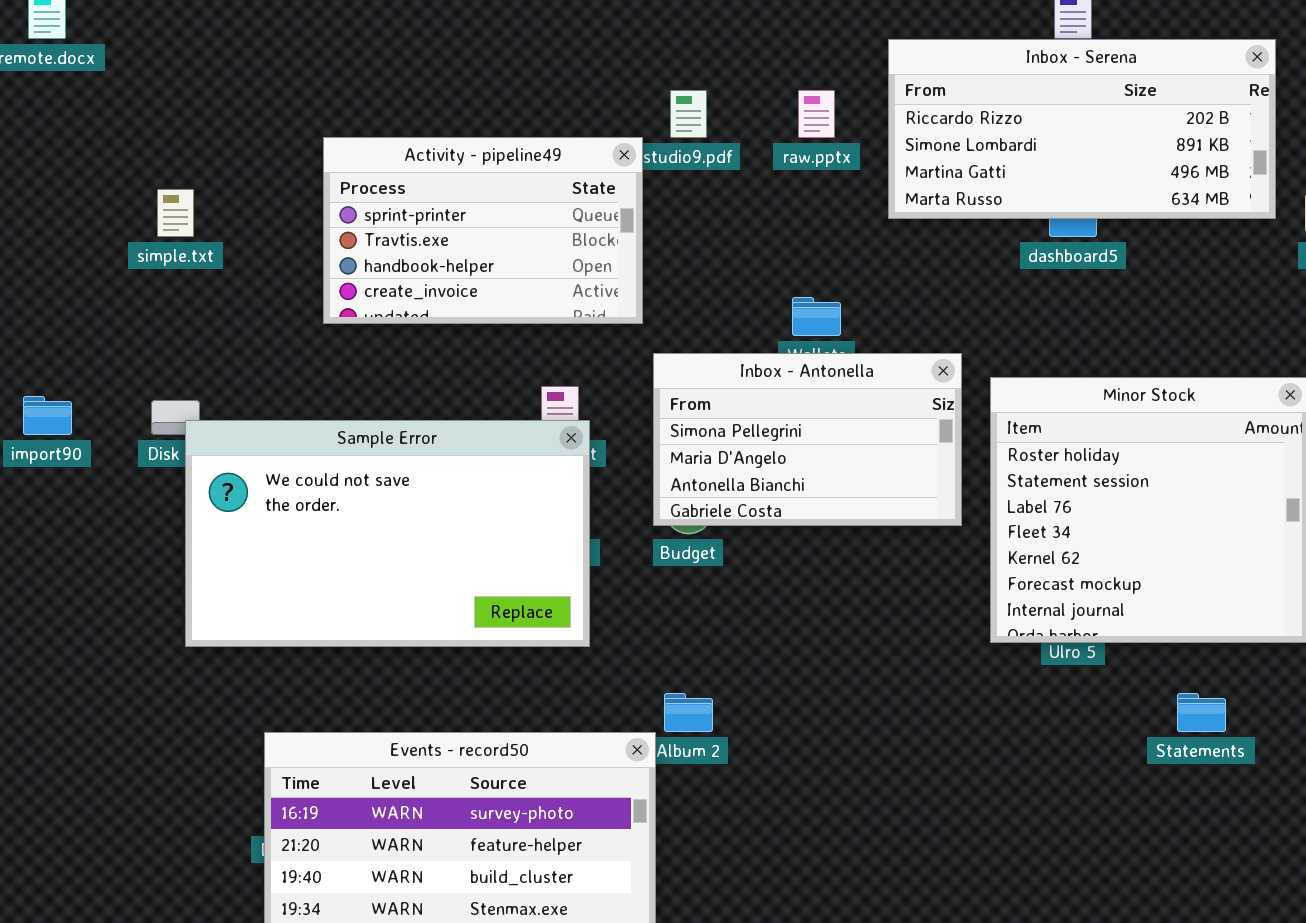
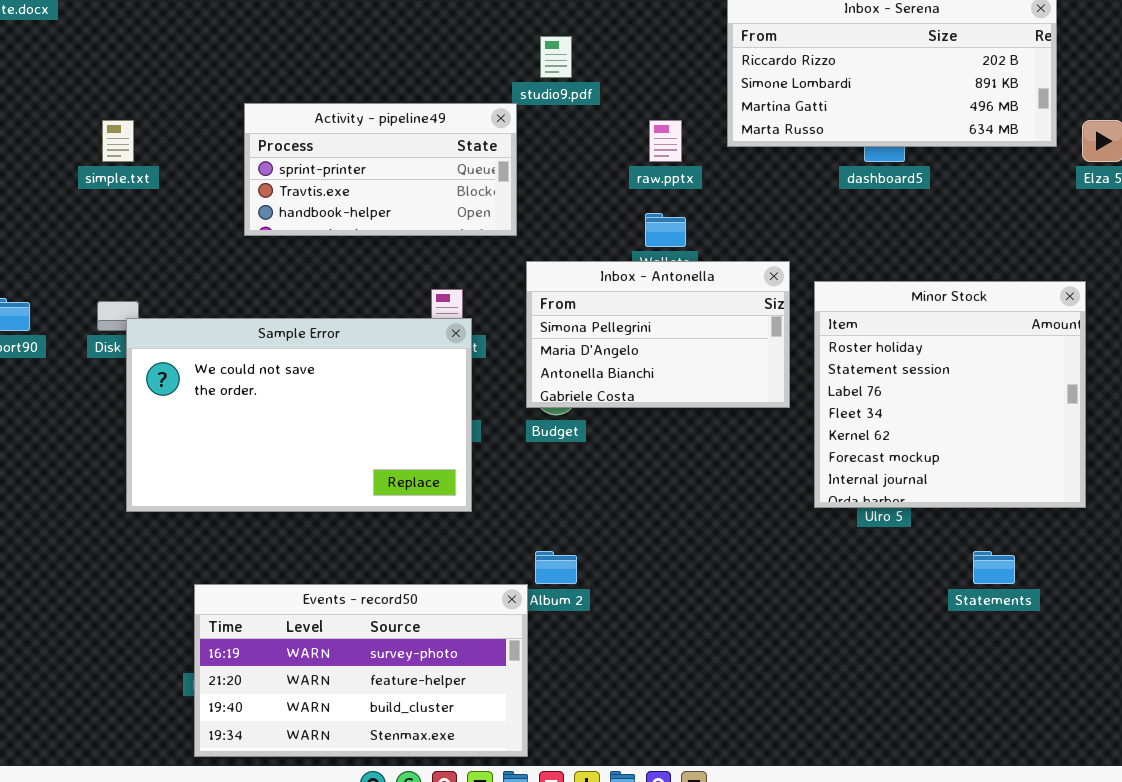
raw.pptx: [798,90,835,138] -> [649,120,682,162], moved
Activity - pipeline49: [323,137,643,324] -> [244,103,517,236], resized

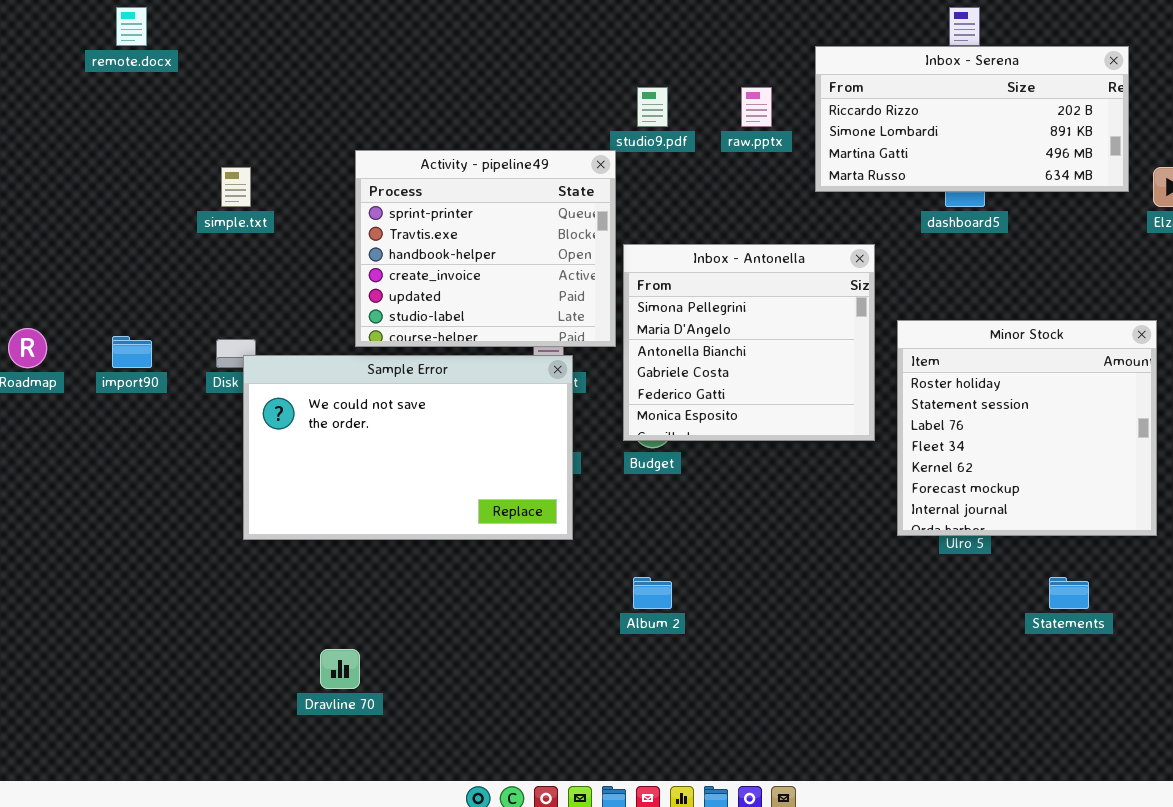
Activity - pipeline49: [244,103,517,236] -> [355,150,616,347], resized
raw.pptx: [649,120,682,162] -> [741,87,772,127], moved
Inbox - Antonella: [526,261,790,408] -> [623,244,875,441], resized
Events - record50: [194,584,528,757] -> none, closed

